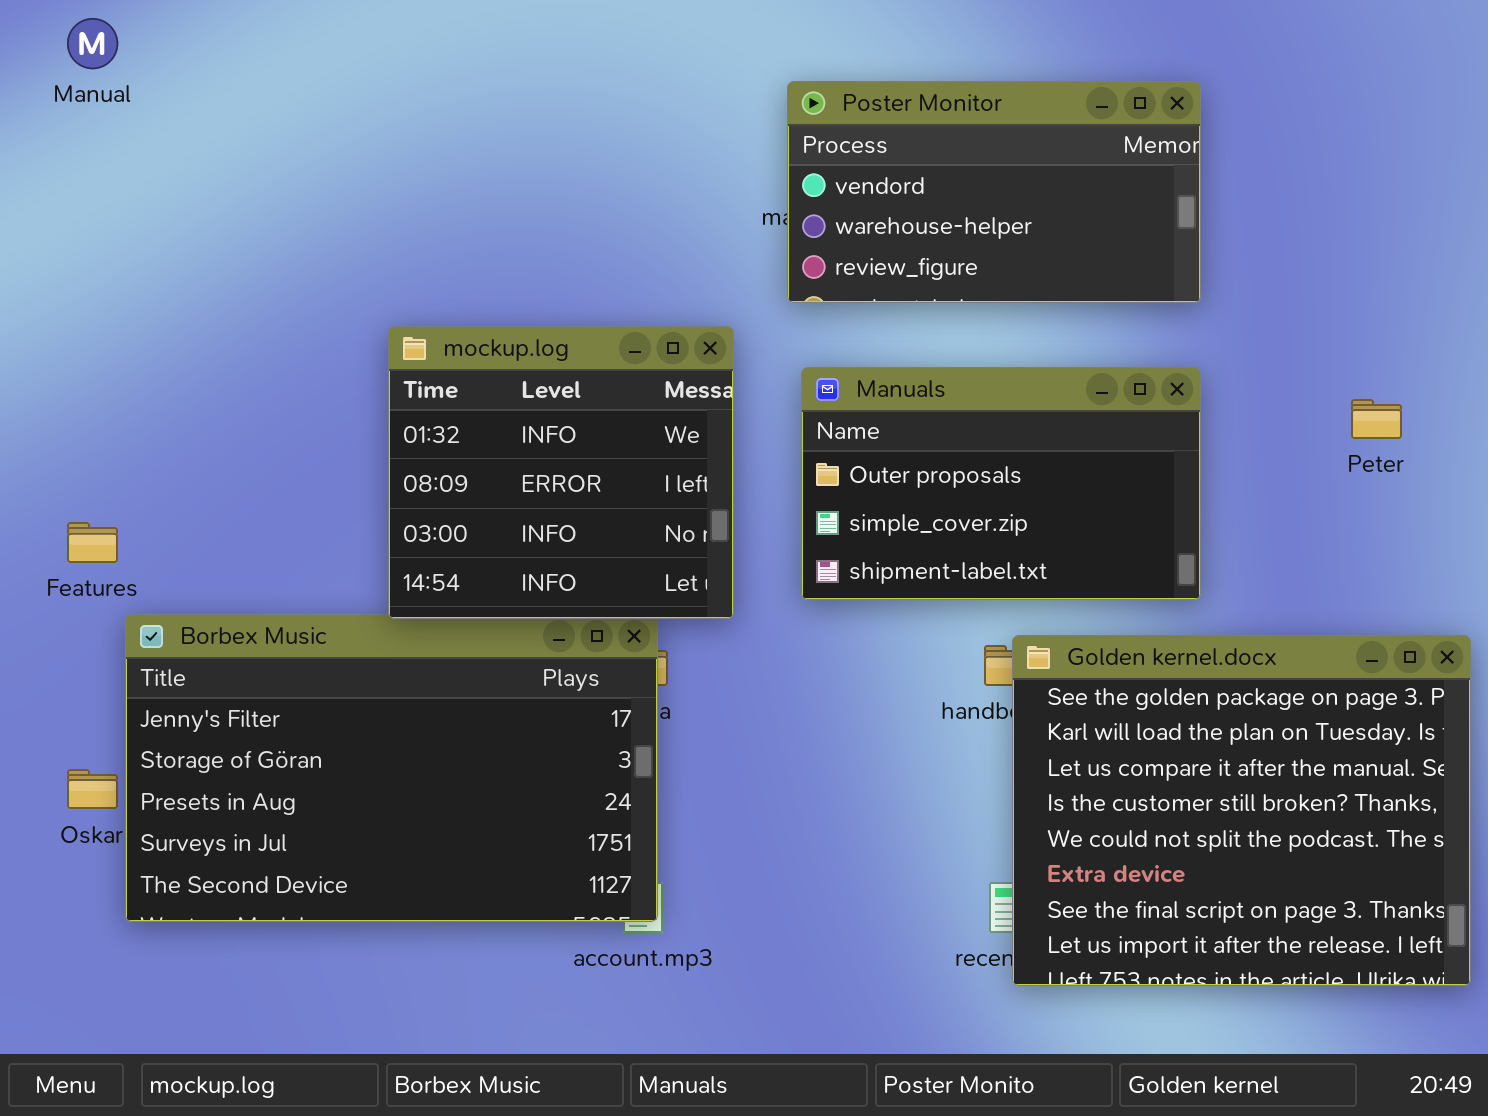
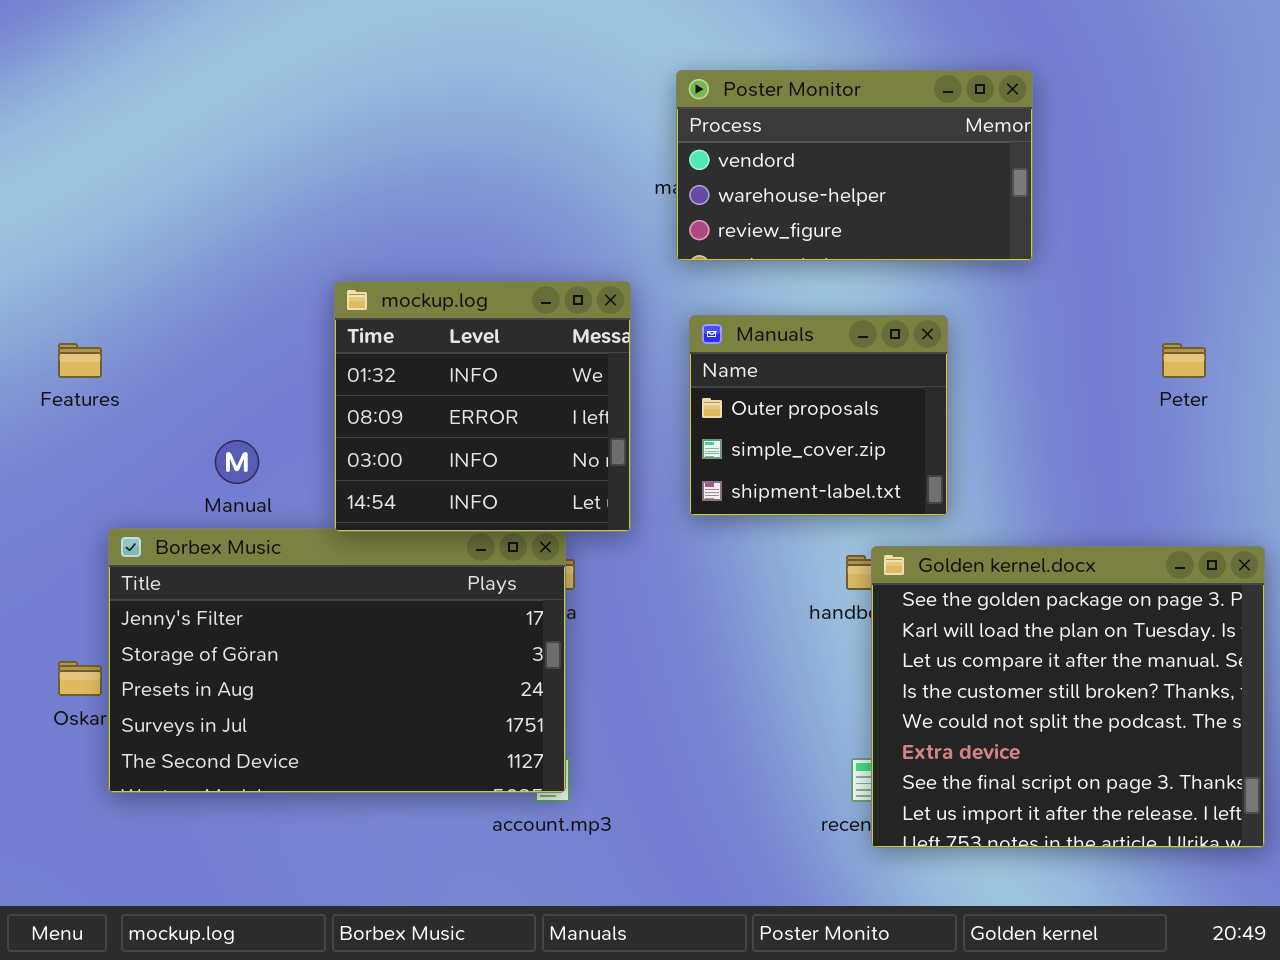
Manual: [67,18,118,69] -> [215,440,259,484], moved
Manuals: [801,367,1201,600] -> [689,315,948,516], resized
Features: [67,522,118,563] -> [58,343,102,378], moved

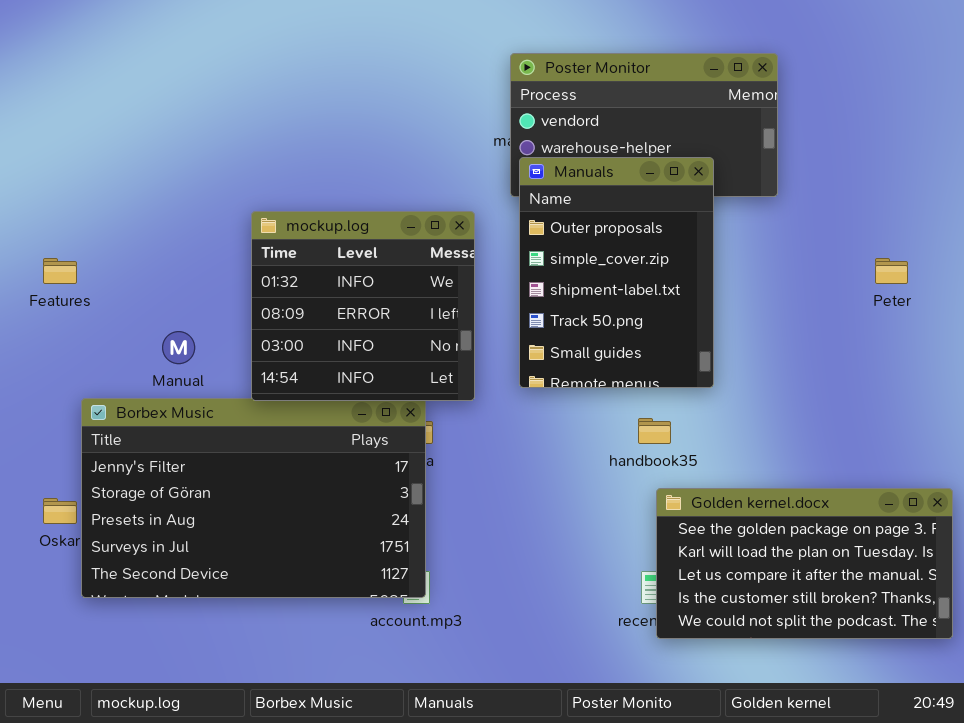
Manuals: [689,315,948,516] -> [519,157,714,388], resized
Golden kernel.docx: [871,546,1265,848] -> [656,488,953,639], resized

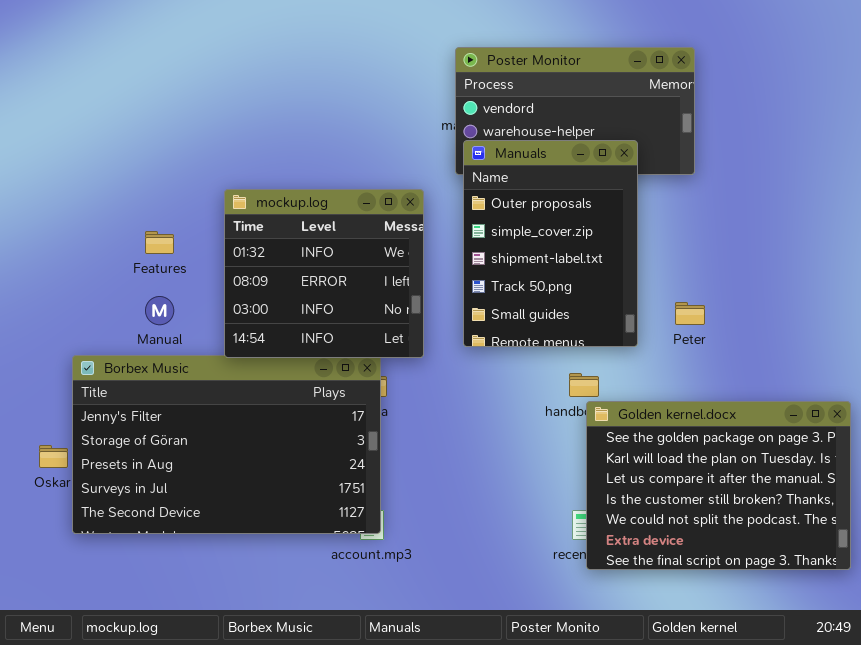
Features: [43,258,77,284] -> [145,231,174,254], moved
Peter: [875,258,908,284] -> [675,302,705,325], moved
Golden kernel.docx: [656,488,953,639] -> [586,401,851,570], resized

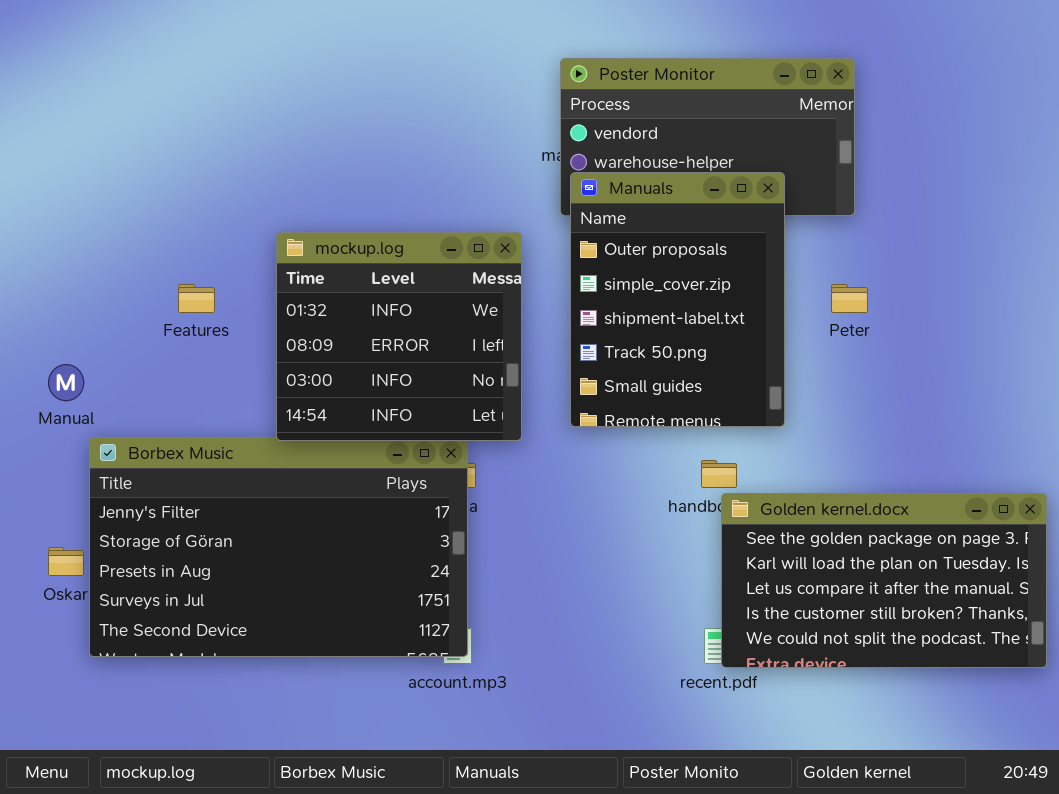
Manual: [145,296,174,325] -> [48,364,84,401], moved
Peter: [675,302,705,325] -> [831,284,868,313], moved
Golden kernel.docx: [586,401,851,570] -> [721,493,1047,668], resized

